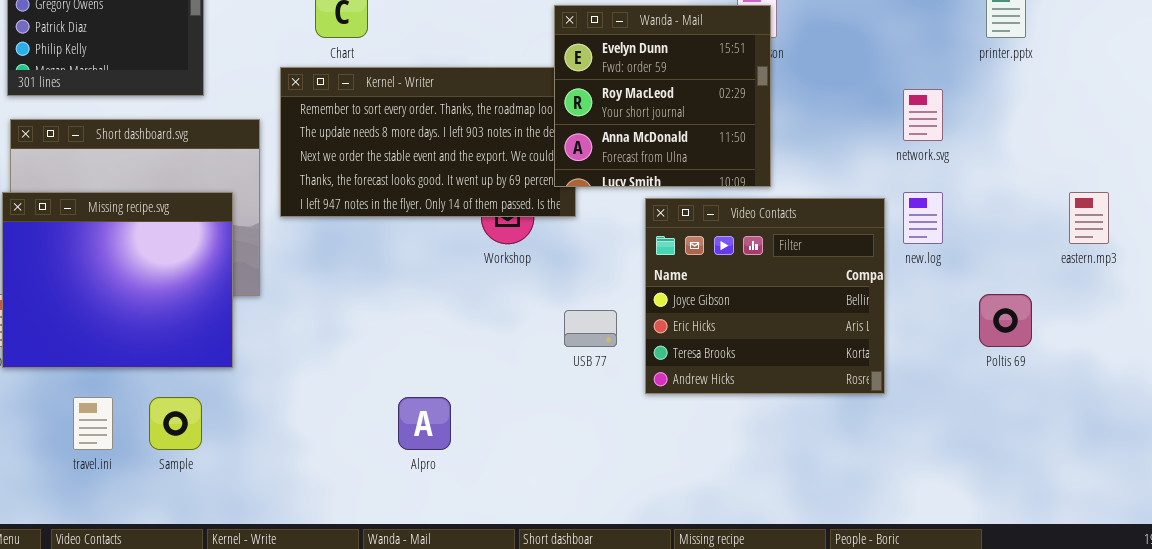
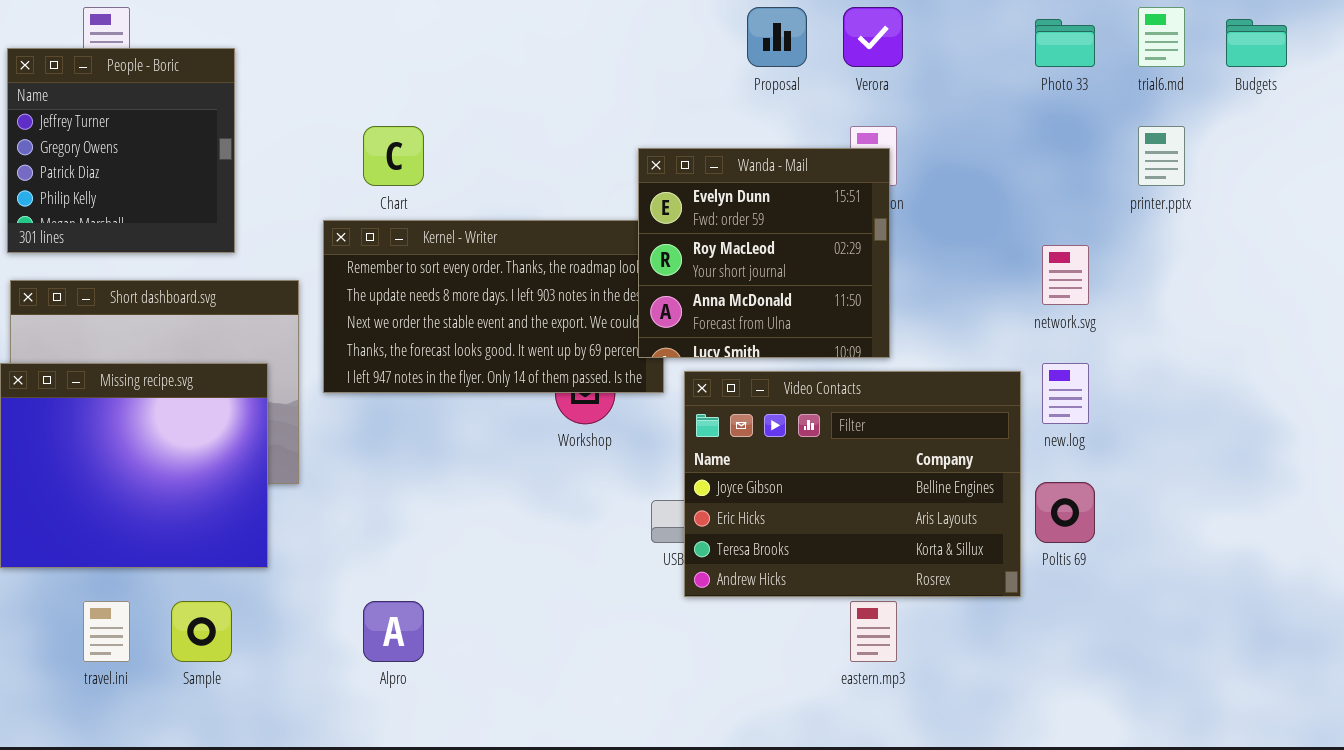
eastern.mp3: [1069,192,1109,244] -> [850,601,897,662], moved
Video Contacts: [645,198,885,394] -> [684,371,1021,597], resized
Poltis 69: [979,294,1032,347] -> [1035,482,1095,543], moved
Alpro: [398,397,451,450] -> [363,601,424,662], moved

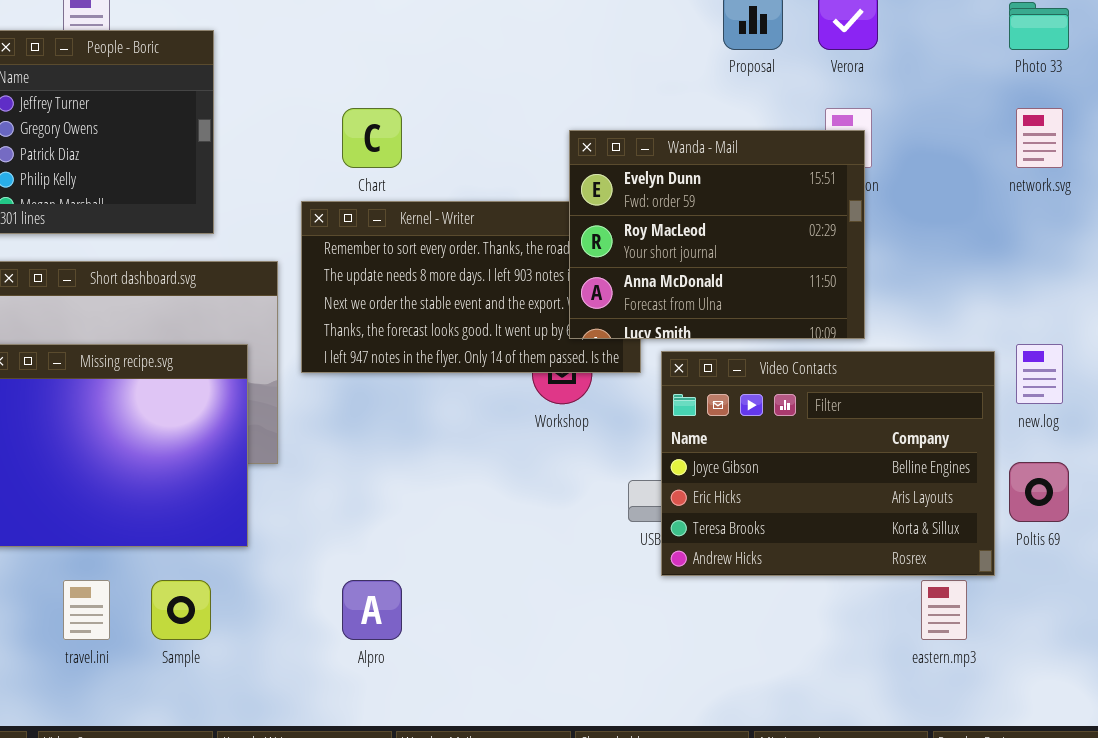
Wanda - Mail: [638,148,890,358] -> [569,130,865,339], resized
network.svg: [1042,245,1089,305] -> [1016,108,1063,168], moved
eastern.mp3: [850,601,897,662] -> [921,580,967,640], moved

